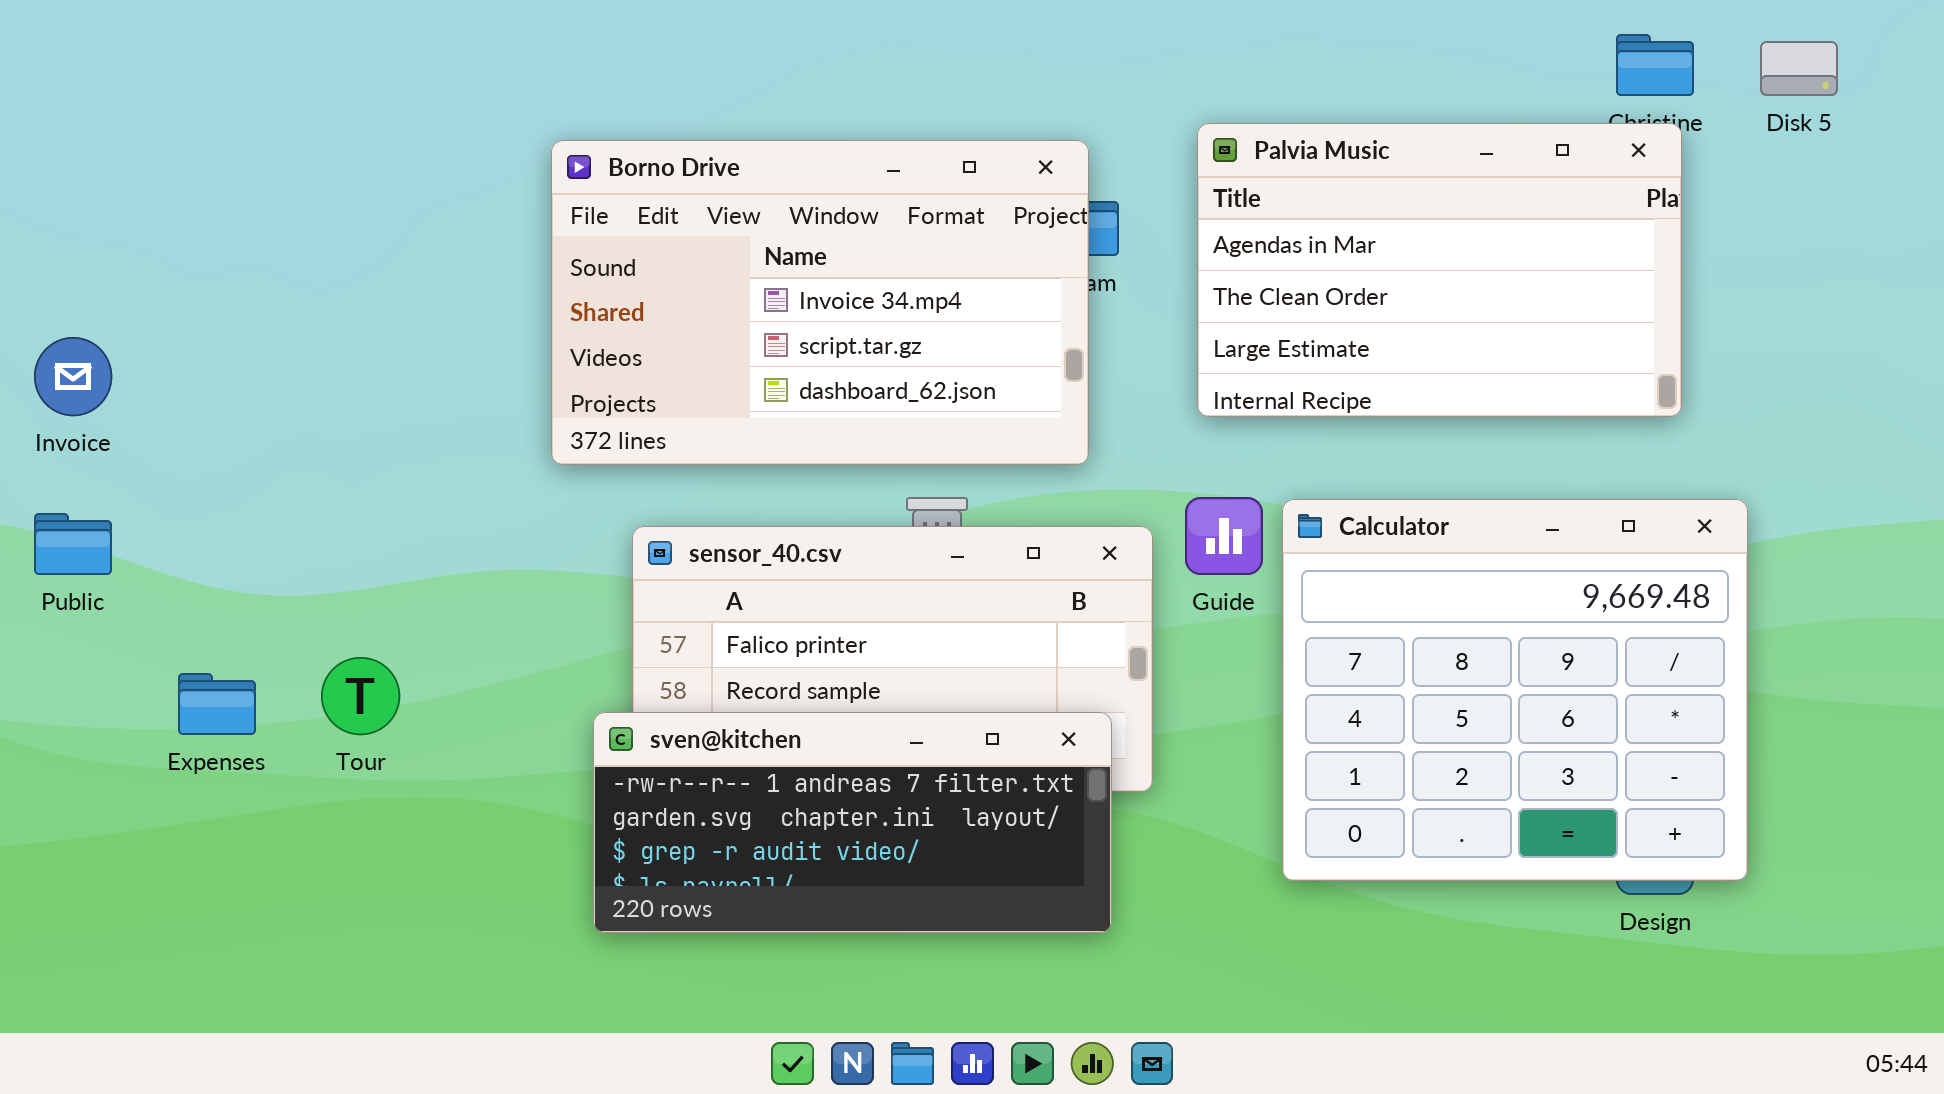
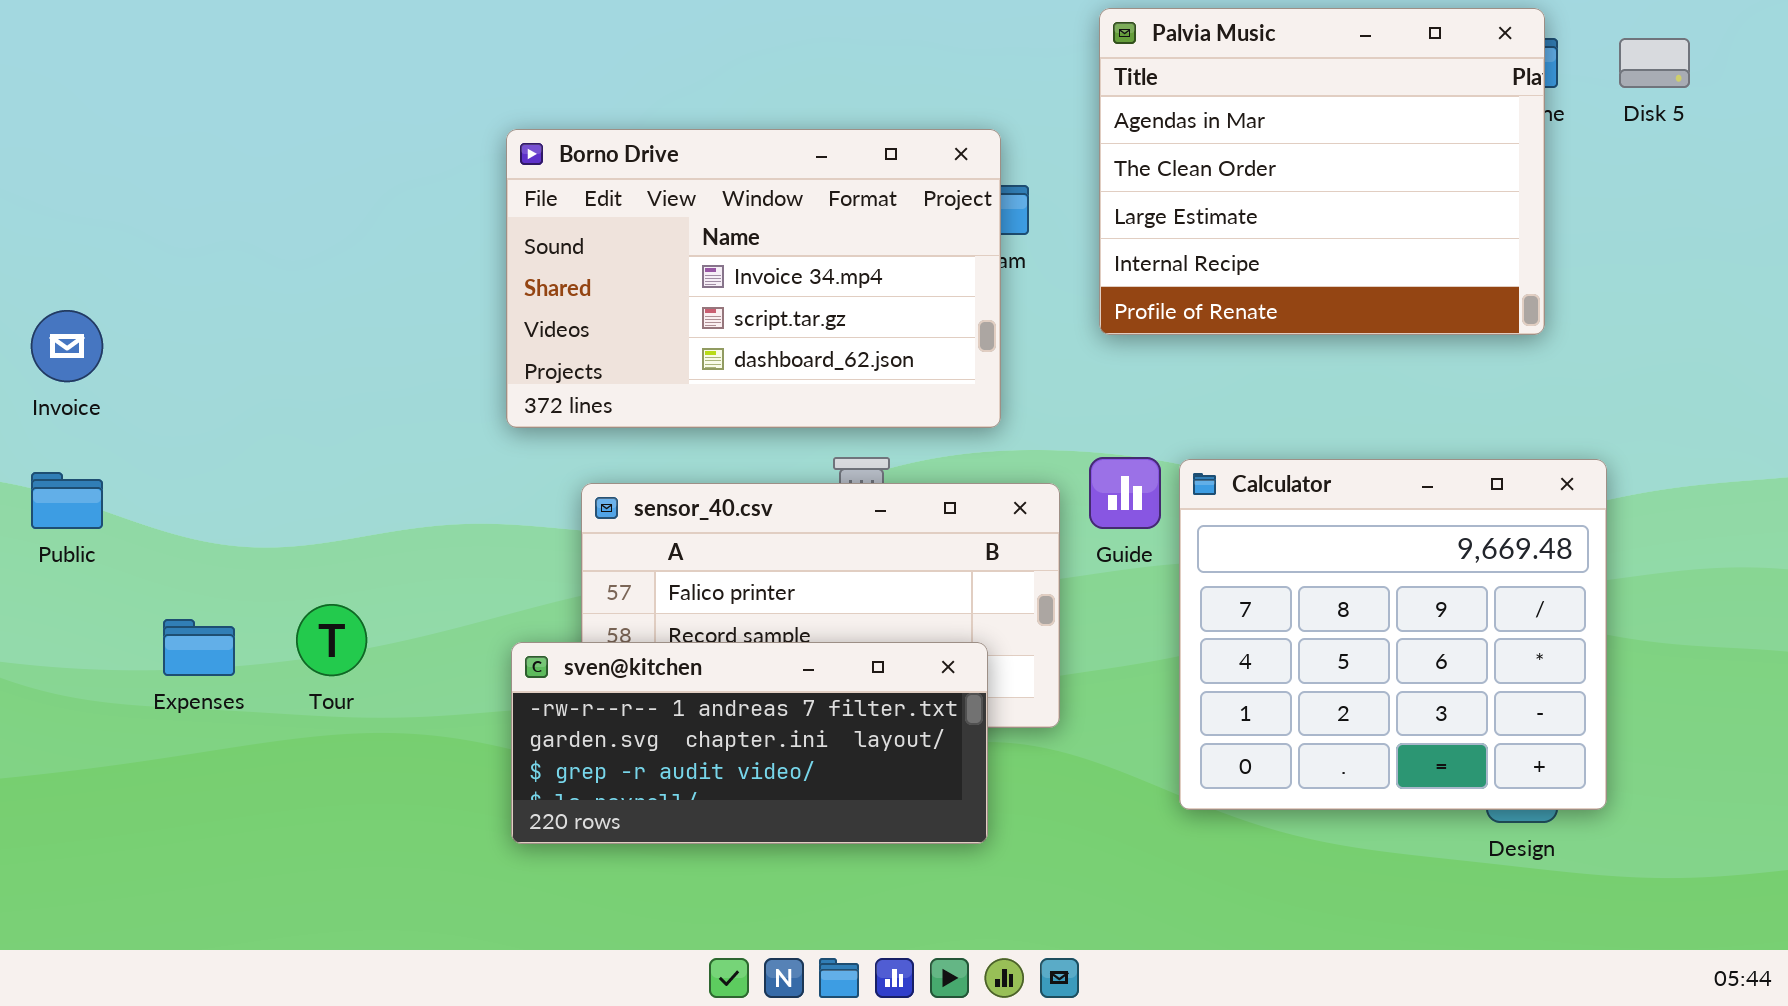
Palvia Music: [1197,123,1682,417] -> [1099,8,1545,335], moved, resized
sven@kitchen: [593,712,1112,933] -> [511,642,988,844], moved

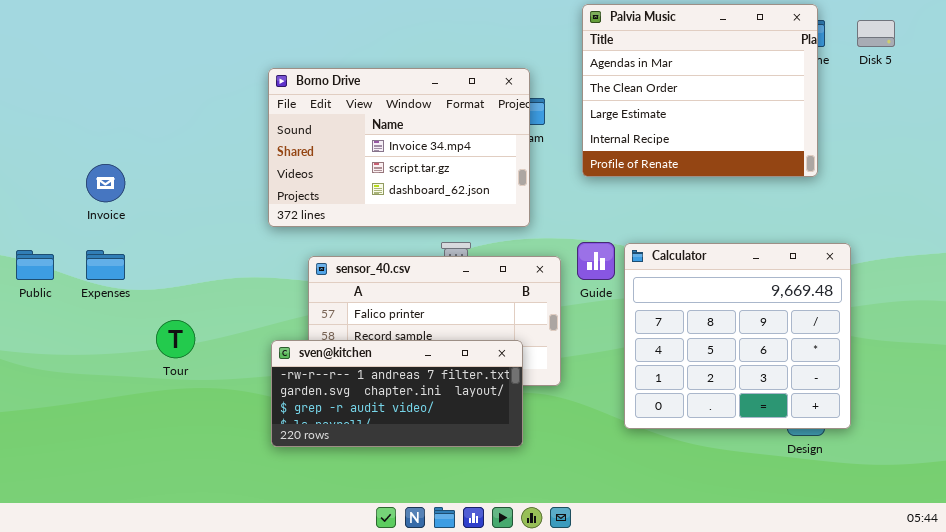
Invoice: [31,310,103,382] -> [86,164,125,202], moved
Expenses: [163,619,235,676] -> [86,250,125,280], moved

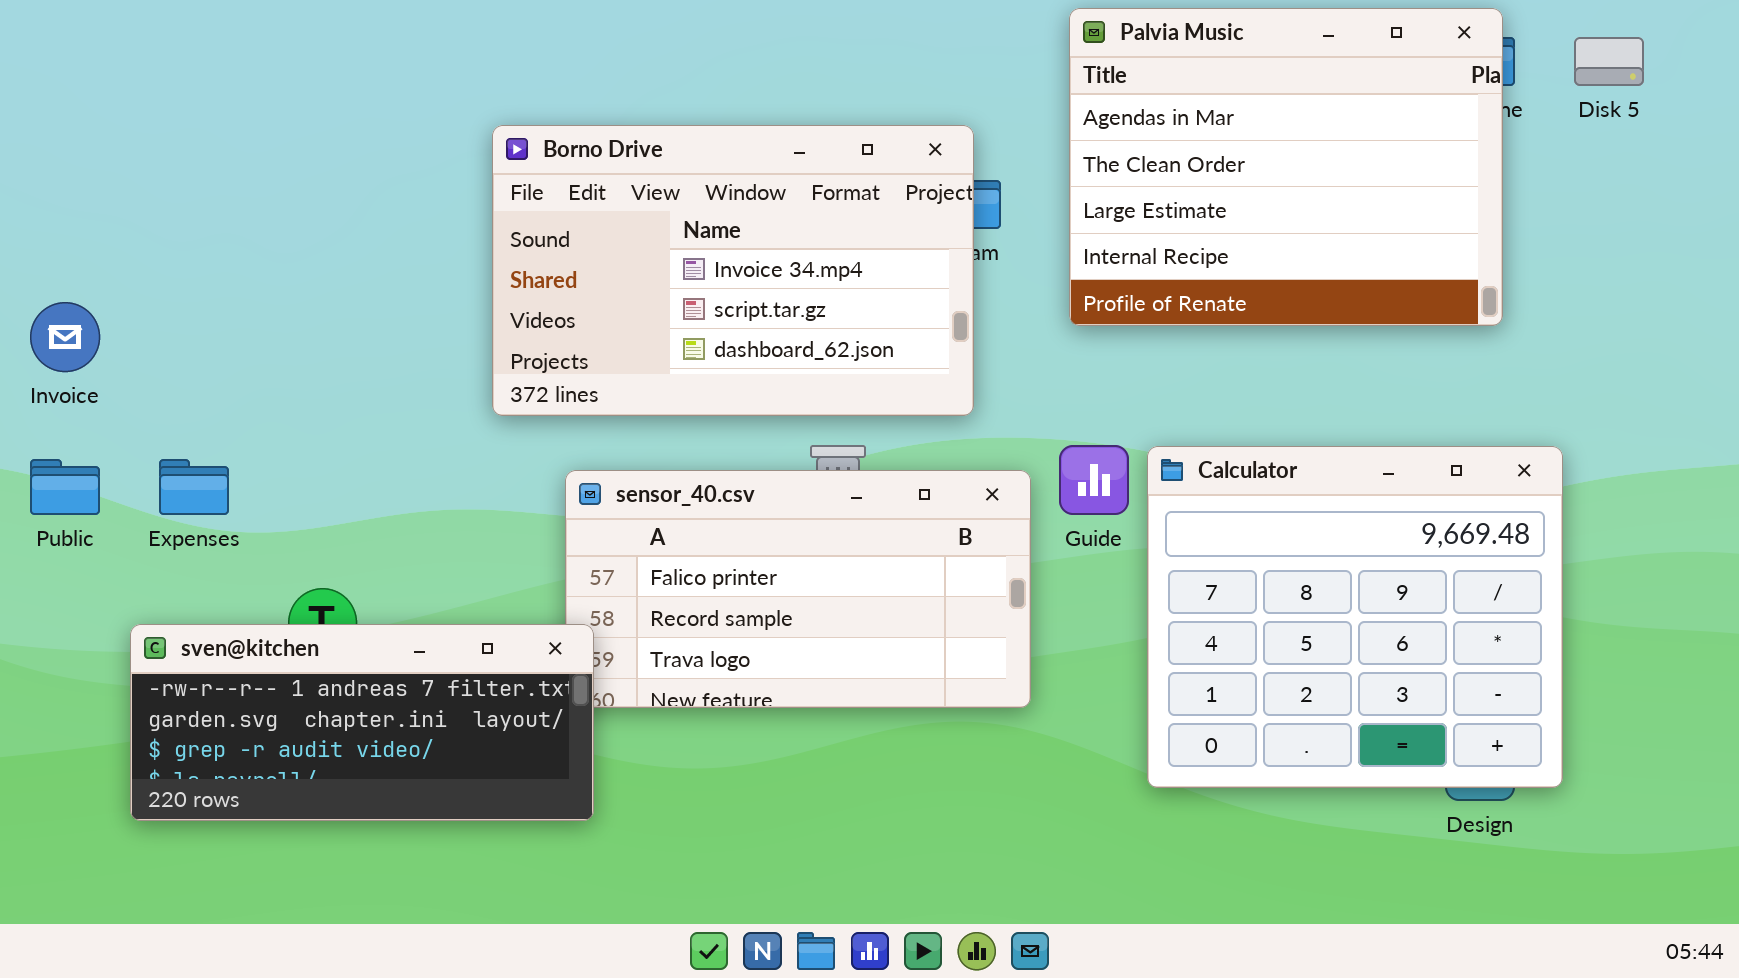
Invoice: [86,164,125,202] -> [30,302,100,372], moved
sven@kitchen: [271,340,523,447] -> [130,624,594,821], moved

